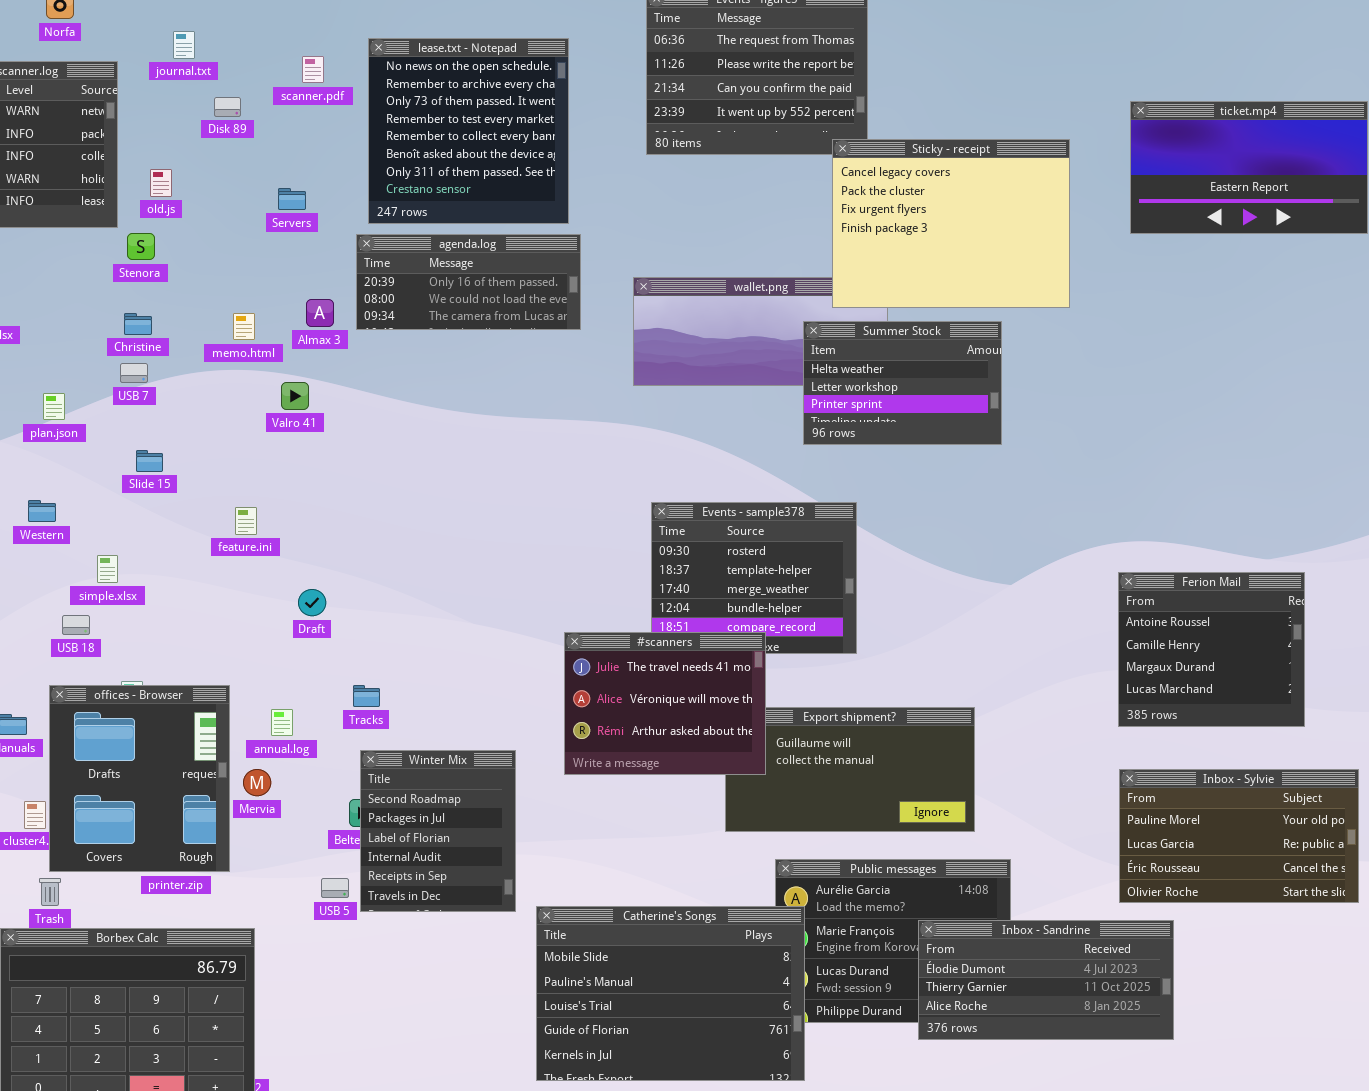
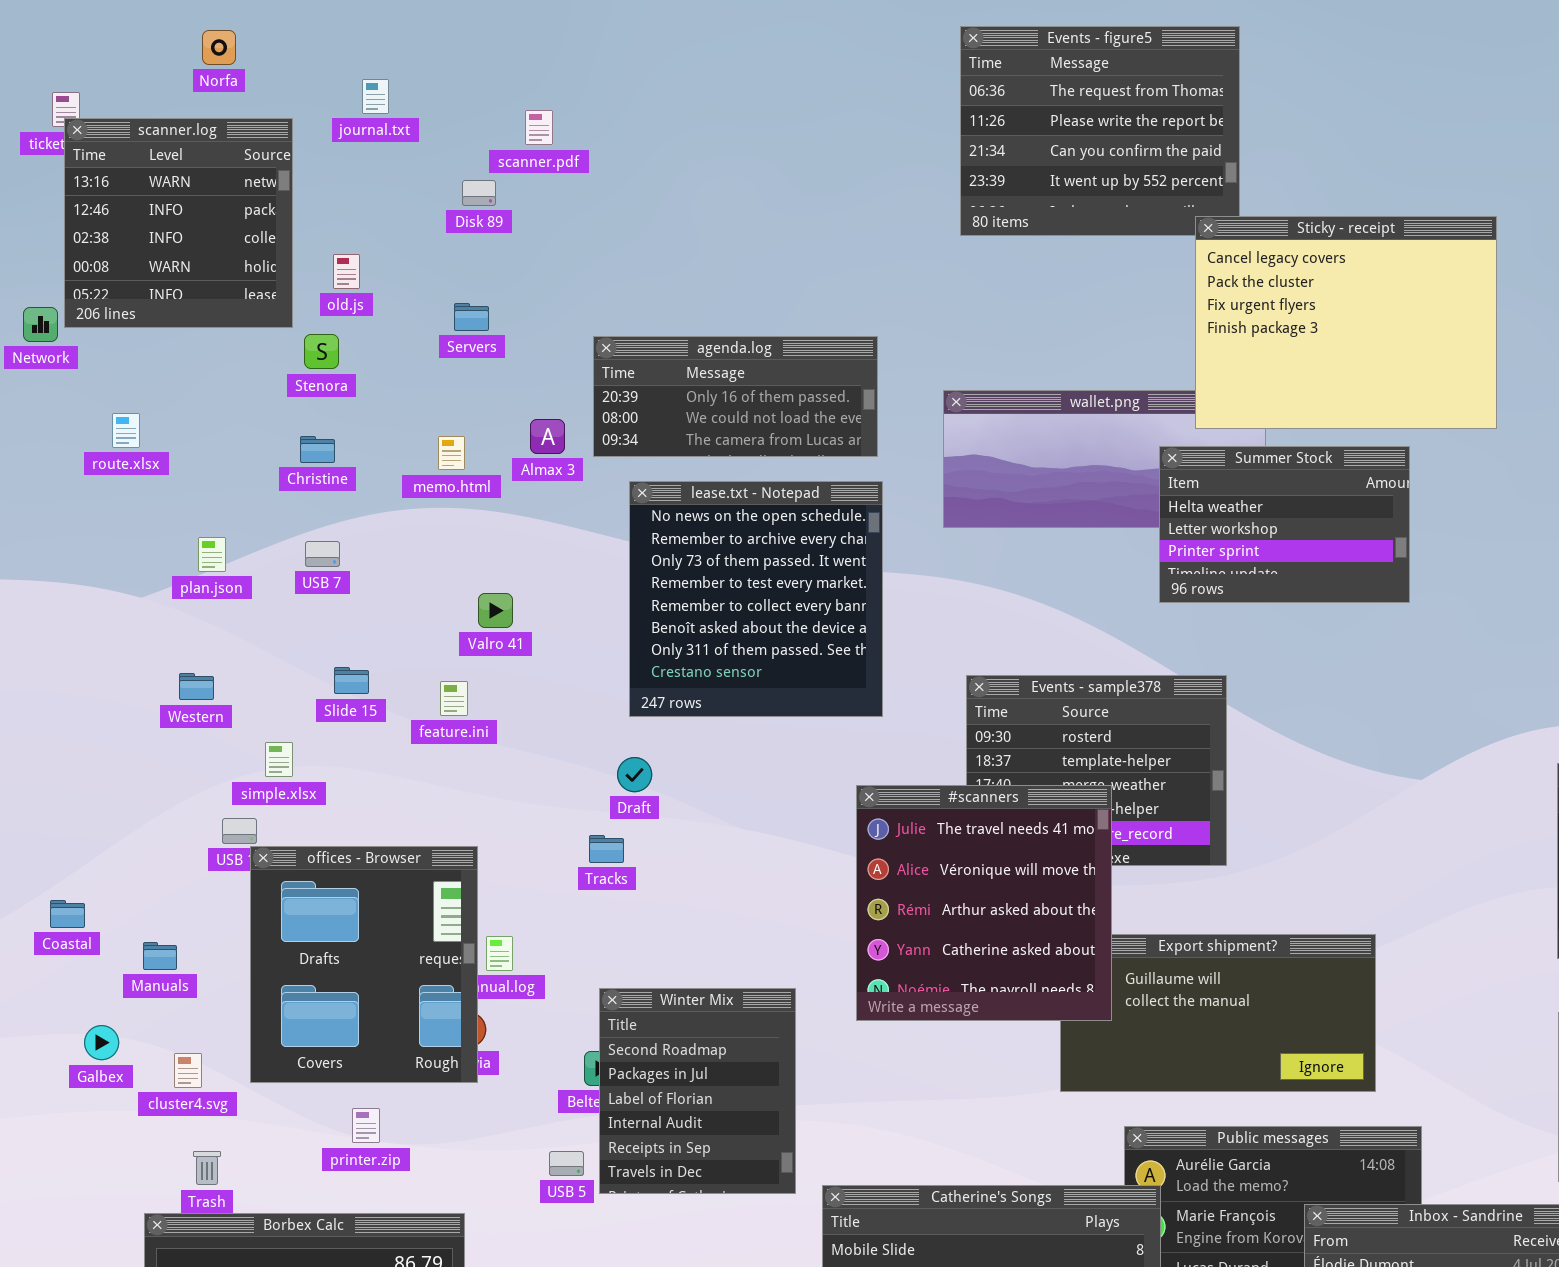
lease.txt - Notepad: [368,38,569,224] -> [629,481,883,717], moved
Disk 89: [214,97,241,117] -> [462,180,496,206], moved
Servers: [278,188,306,210] -> [454,303,489,331], moved
USB 7: [120,363,148,383] -> [305,541,340,567], moved
Valro 41: [281,382,309,410] -> [478,593,513,628], moved
Slide 15: [136,450,163,472] -> [334,667,369,694], moved
Draft: [298,589,326,616] -> [617,757,652,792], moved
#scanners: [564,632,766,775] -> [856,785,1112,1021], resized
offices - Browser: [49,685,230,872] -> [250,846,478,1083], moved
Tracks: [353,685,380,707] -> [589,835,624,863], moved

